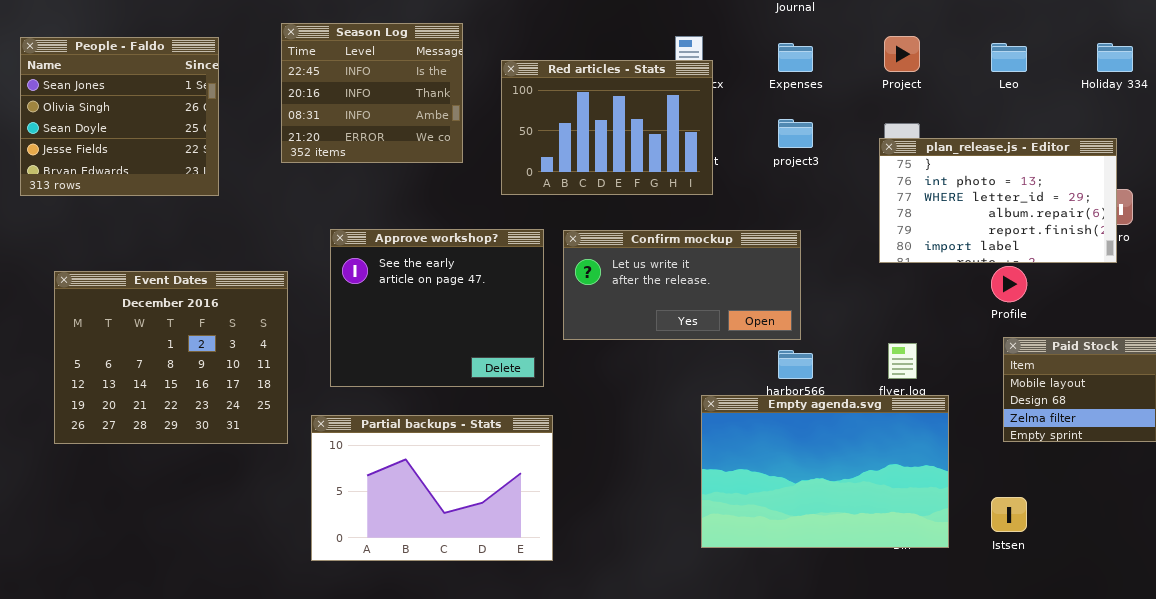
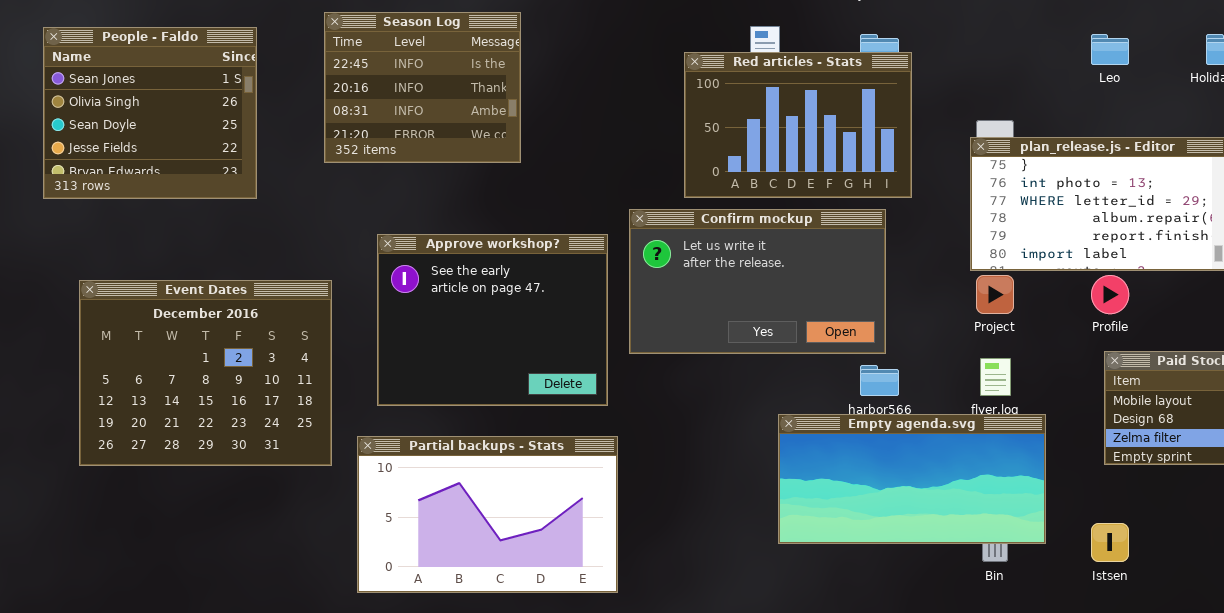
Project: [884,36,920,72] -> [976,275,1014,314], moved
Red articles - Stats: [501,60,713,195] -> [684,52,912,198], moved
Confirm mockup: [563,230,801,340] -> [629,209,886,354], resized
Empty agenda.svg: [701,395,949,548] -> [778,414,1046,544], resized

